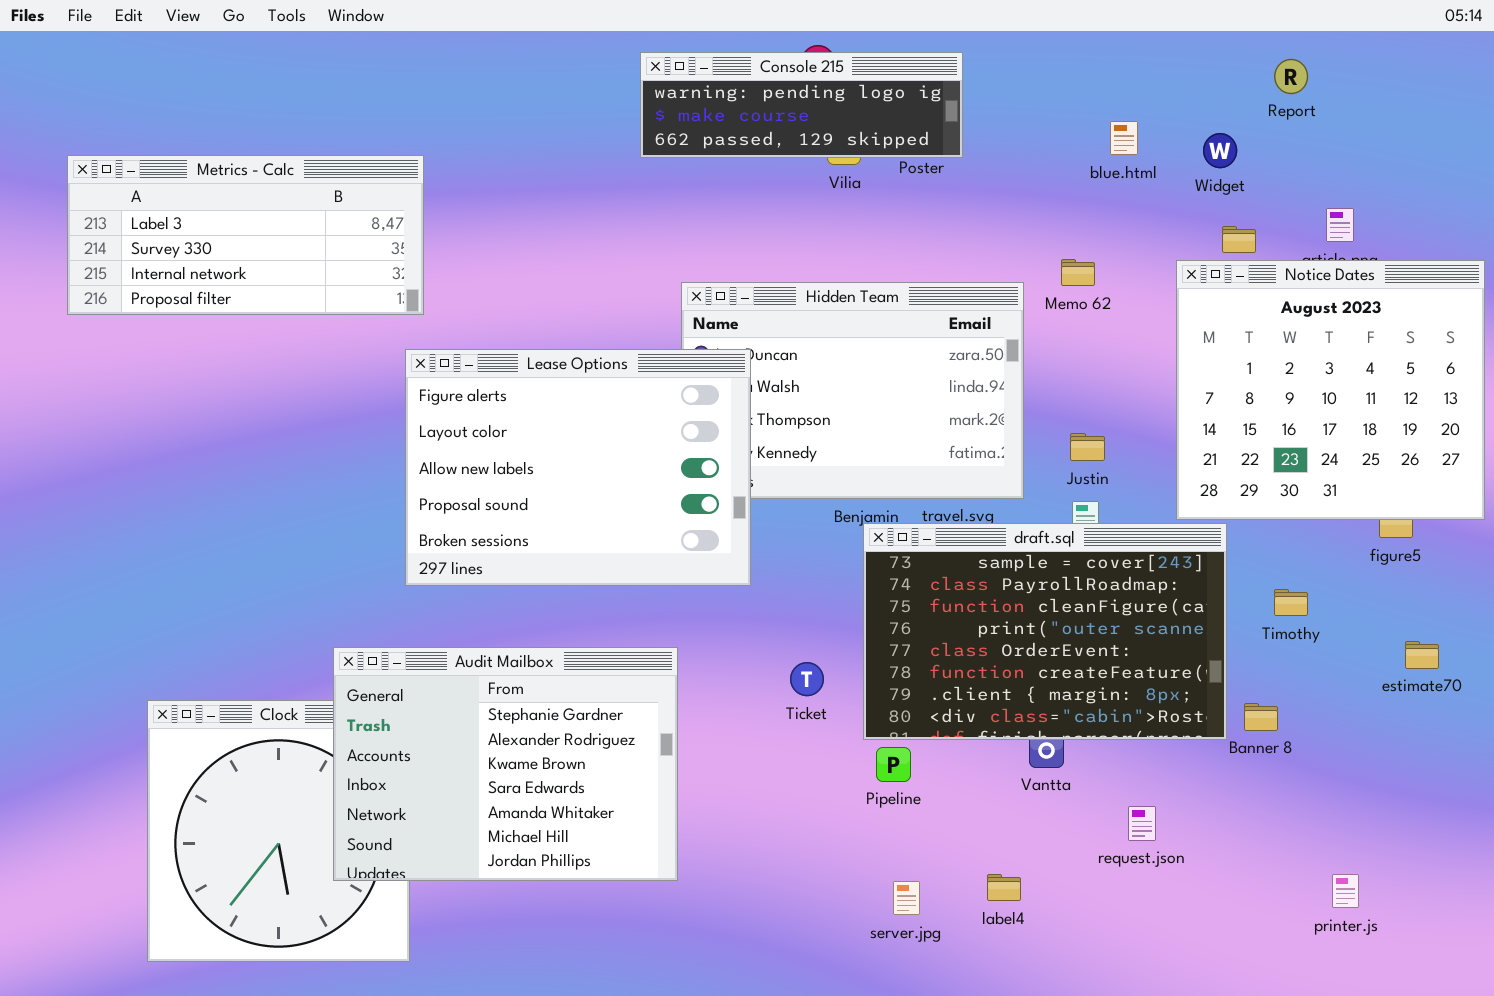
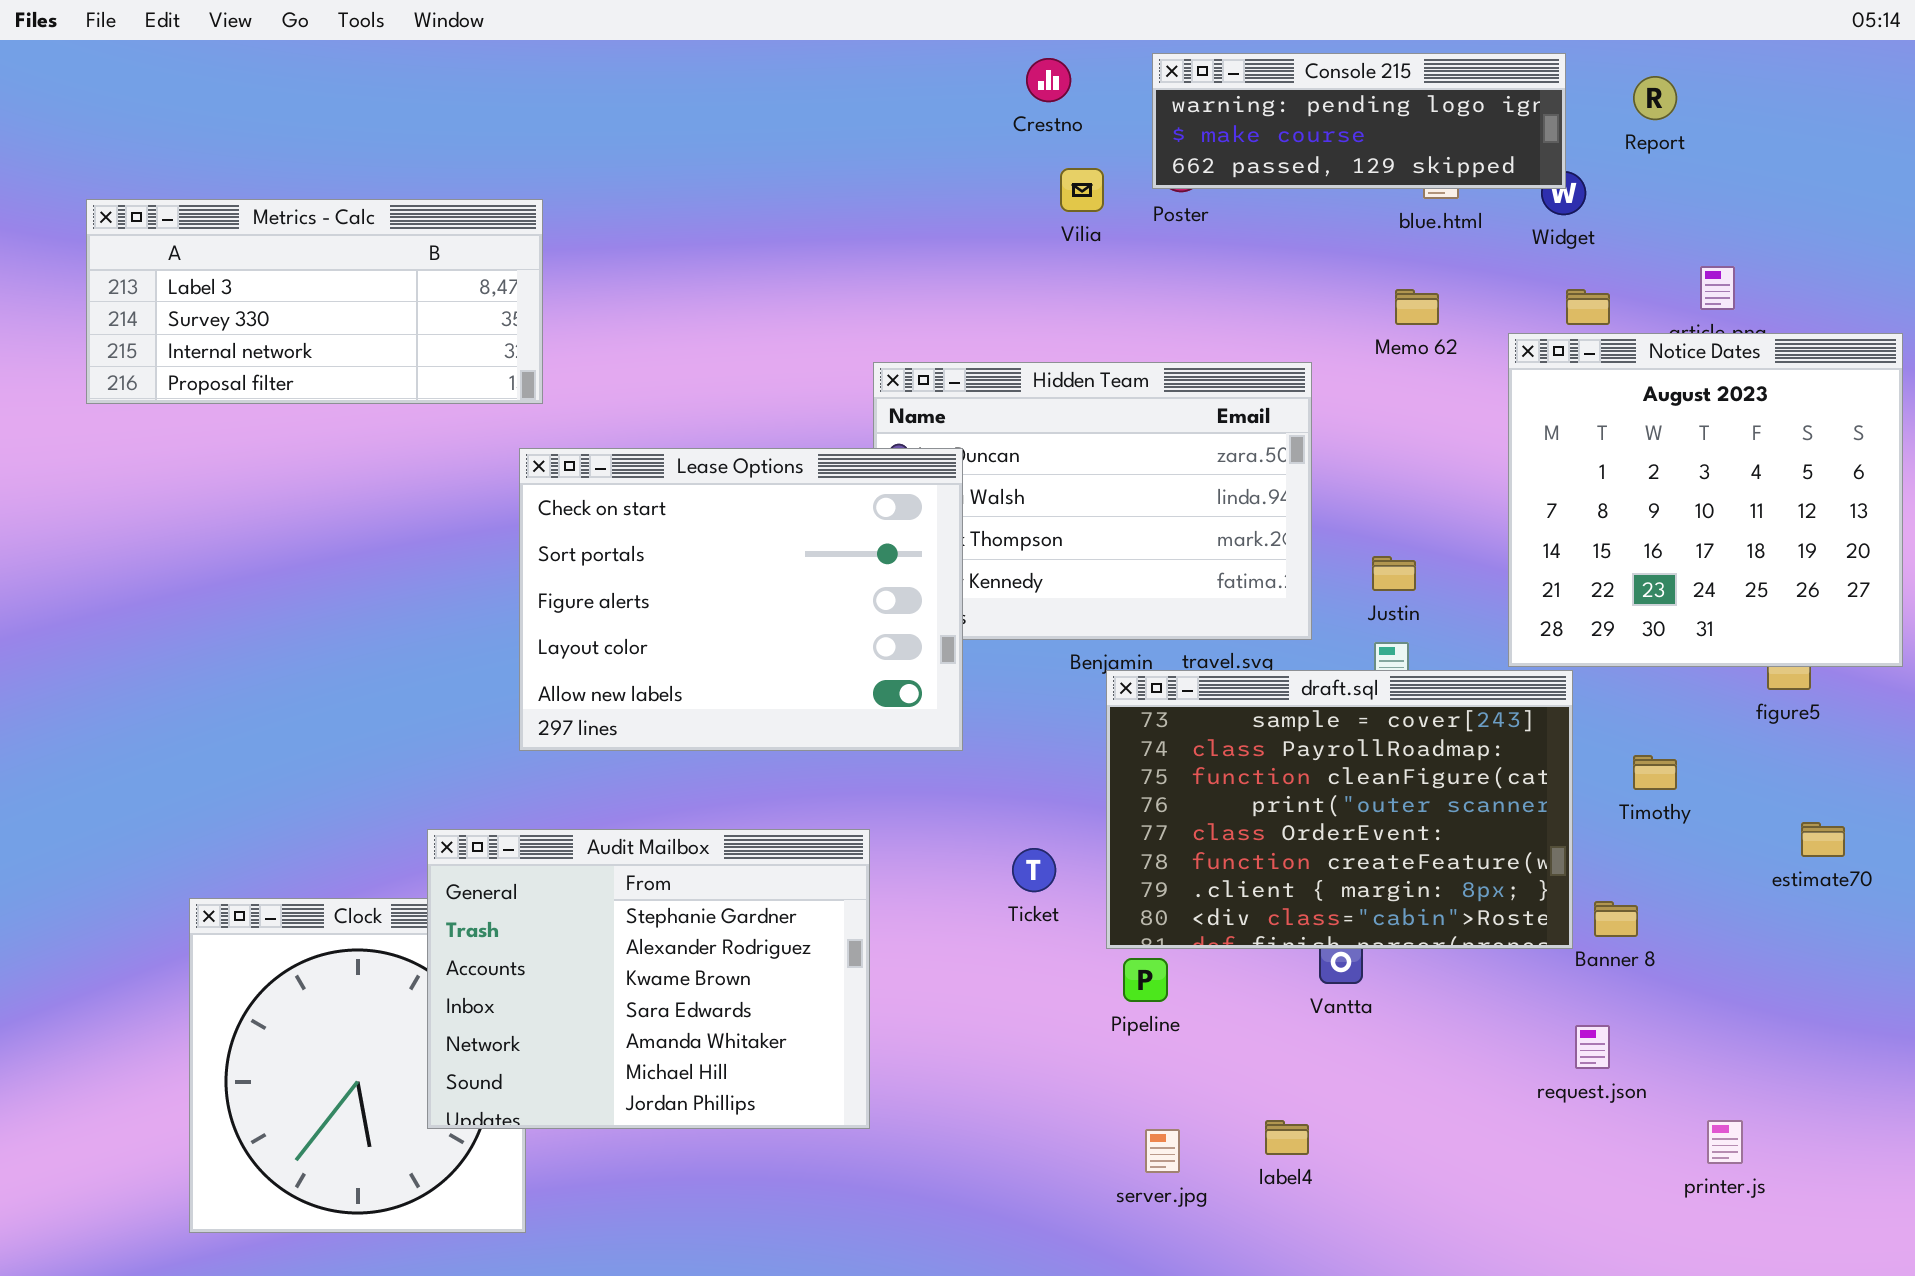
Console 215: [640,52,963,158] -> [1152,53,1566,189], moved
Memo 62: [1061,259,1095,286] -> [1395,289,1439,325], moved
Lease Options: [405,349,751,586] -> [519,448,963,751], scrolled up 2 rows
request.json: [1128,806,1156,841] -> [1575,1025,1610,1069], moved

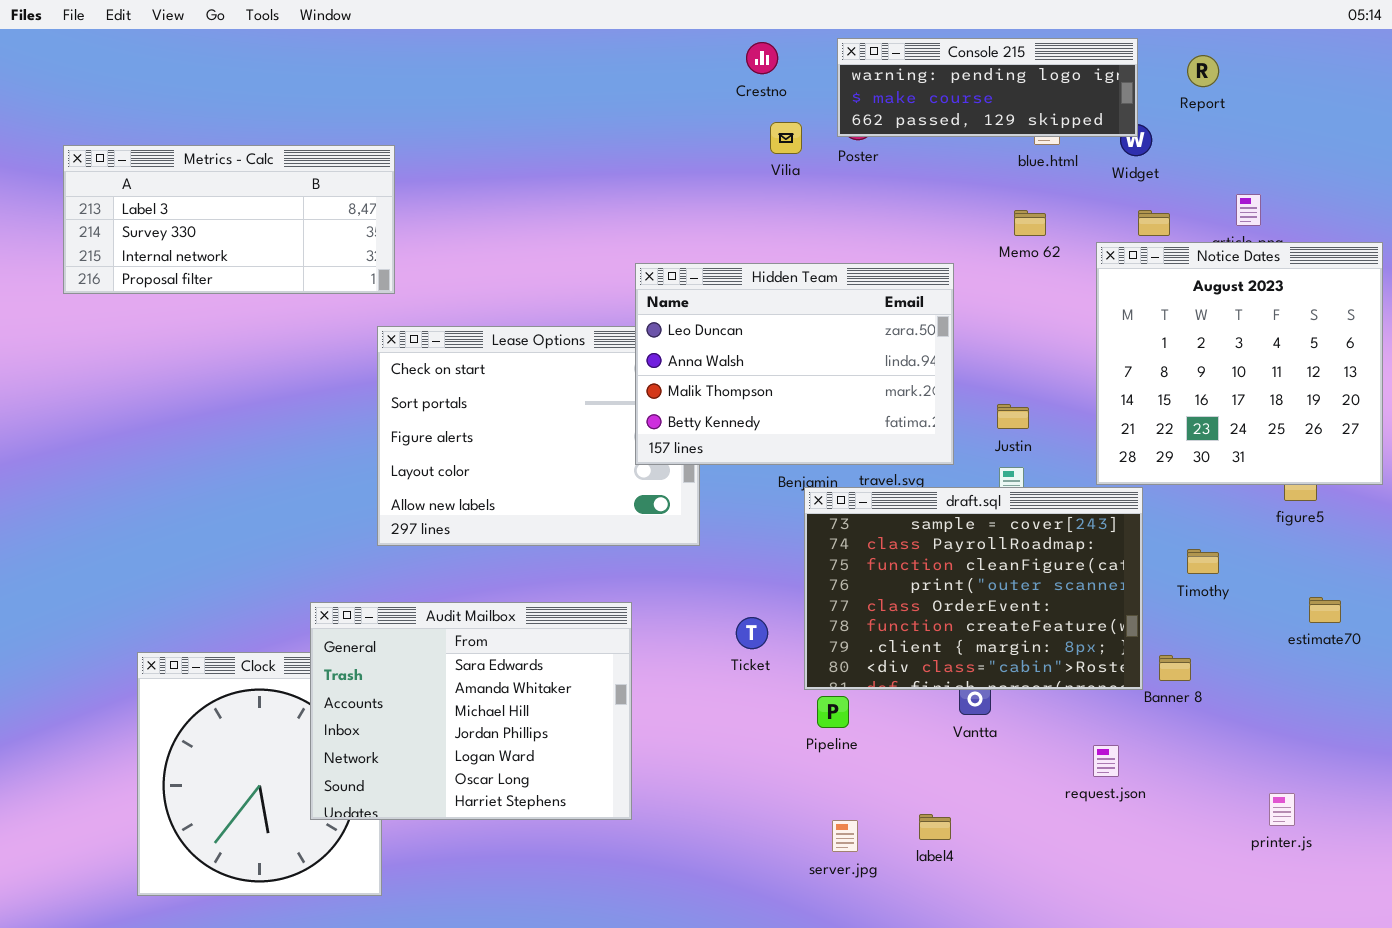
Hidden Team: [873,362,1312,640] -> [635,263,954,465], raised
Audit Mailbox: [427,829,870,1129] -> [310,602,632,820], scrolled down 3 rows
request.json: [1575,1025,1610,1069] -> [1093,745,1119,777], moved
printer.js: [1707,1120,1743,1164] -> [1269,793,1295,826], moved

